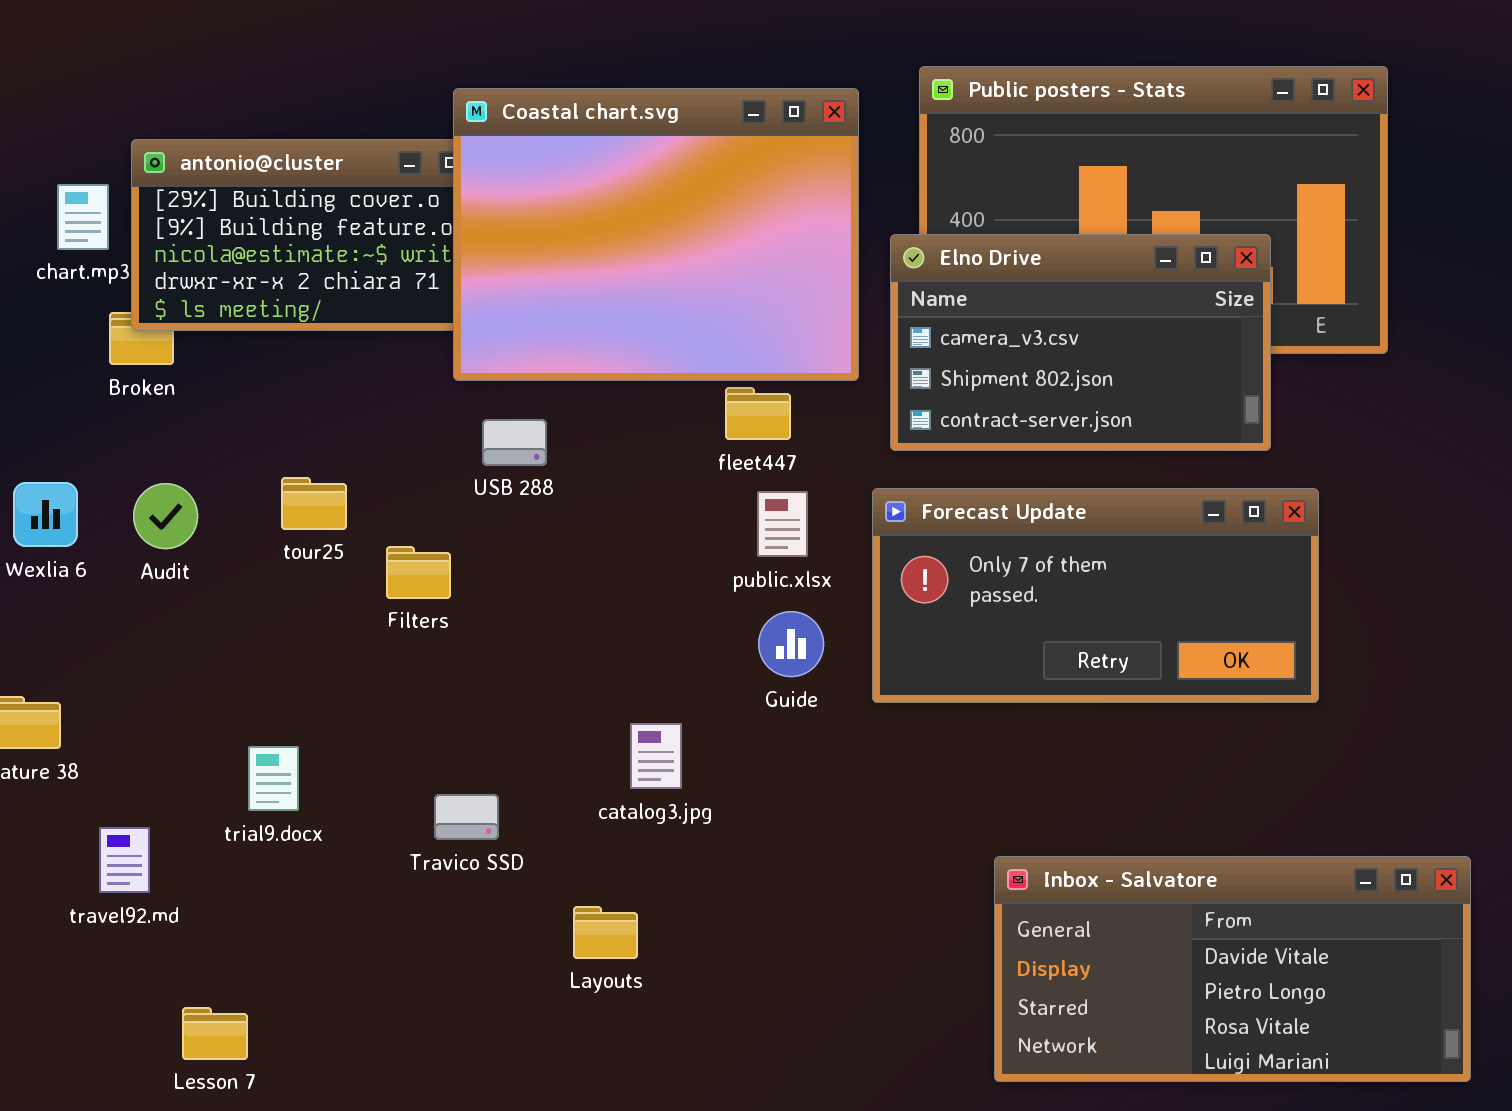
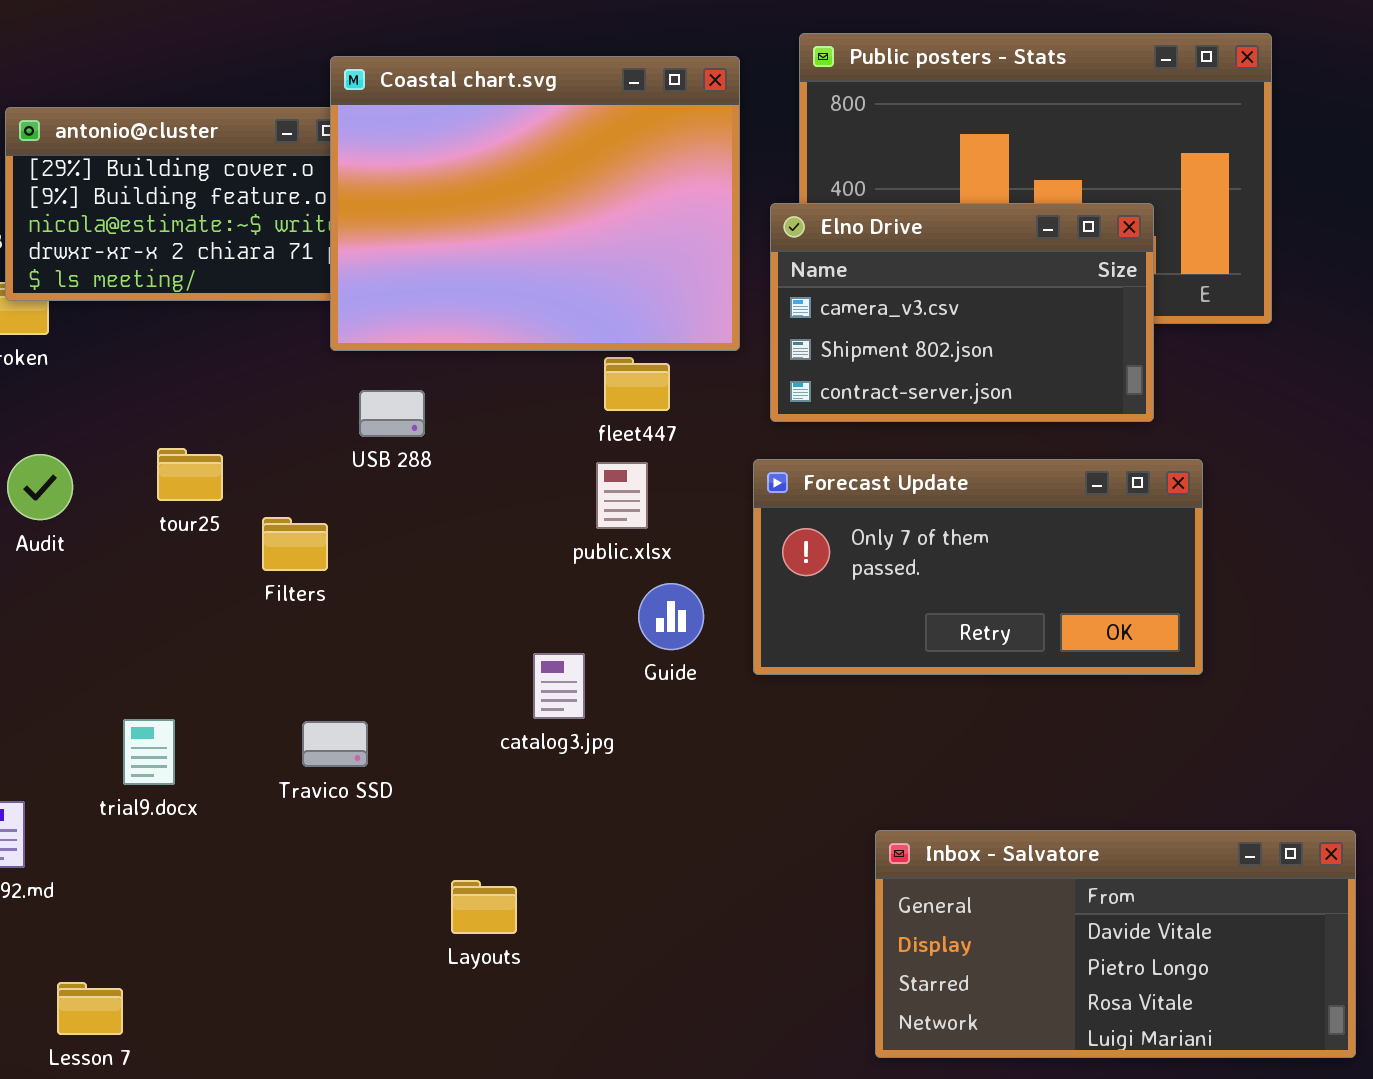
public.xlsx: [757,491,808,557] -> [596,462,648,529], moved
catalog3.jpg: [630,723,682,789] -> [533,653,585,719], moved
Travico SSD: [434,794,499,840] -> [302,721,368,767], moved

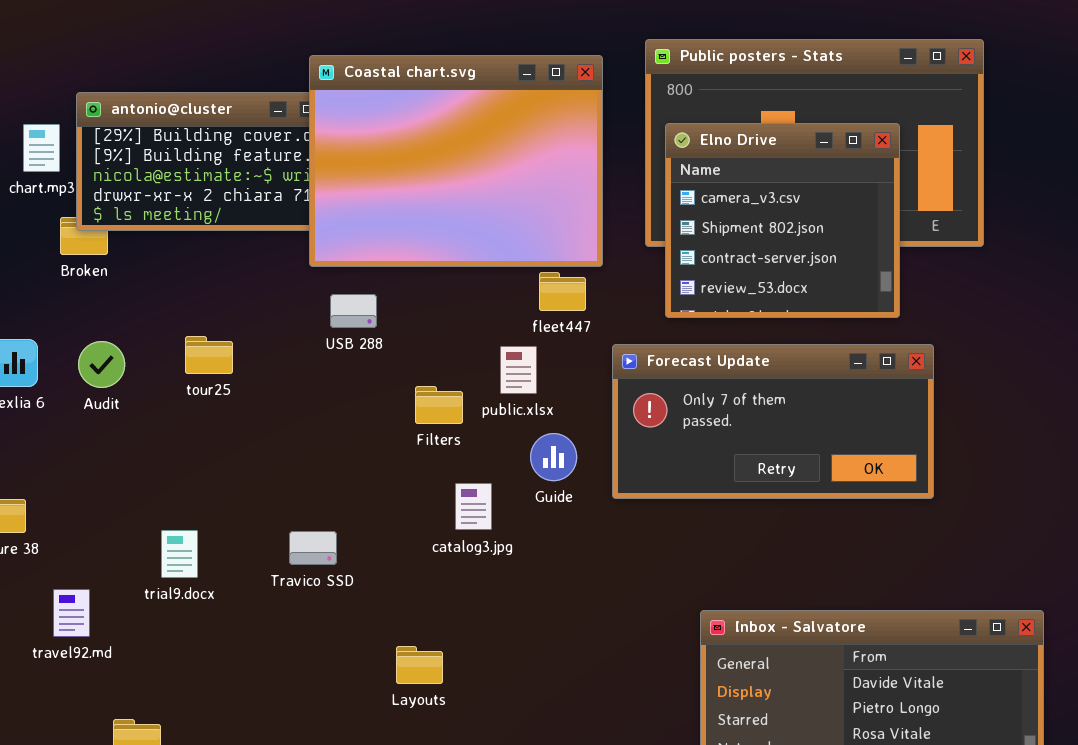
Elno Drive: [770,203,1154,422] -> [665,123,900,318], resized
fleet447: [604,357,670,411] -> [539,272,586,311], moved
Filters: [262,517,328,571] -> [415,386,463,424], moved

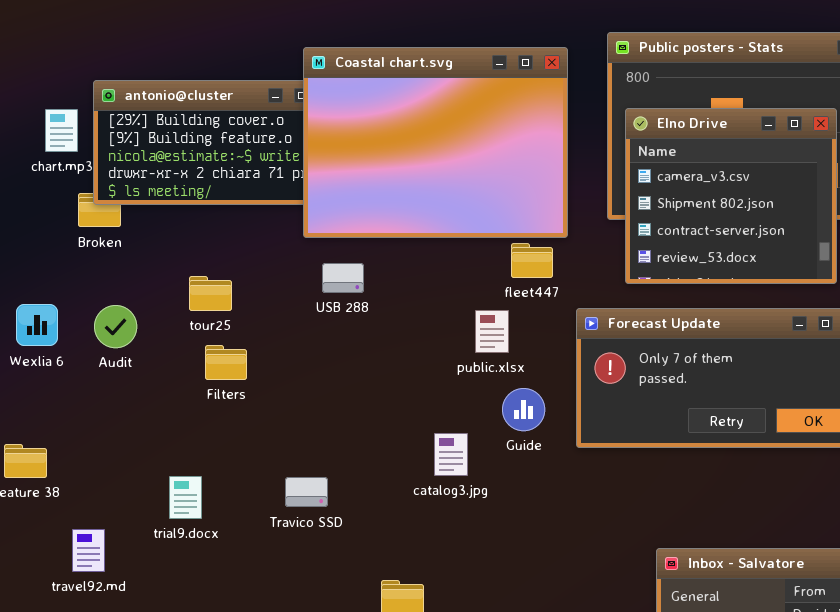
tour25: [185,336,233,374] -> [189,276,232,311], moved
Filters: [415,386,463,424] -> [205,345,247,380], moved

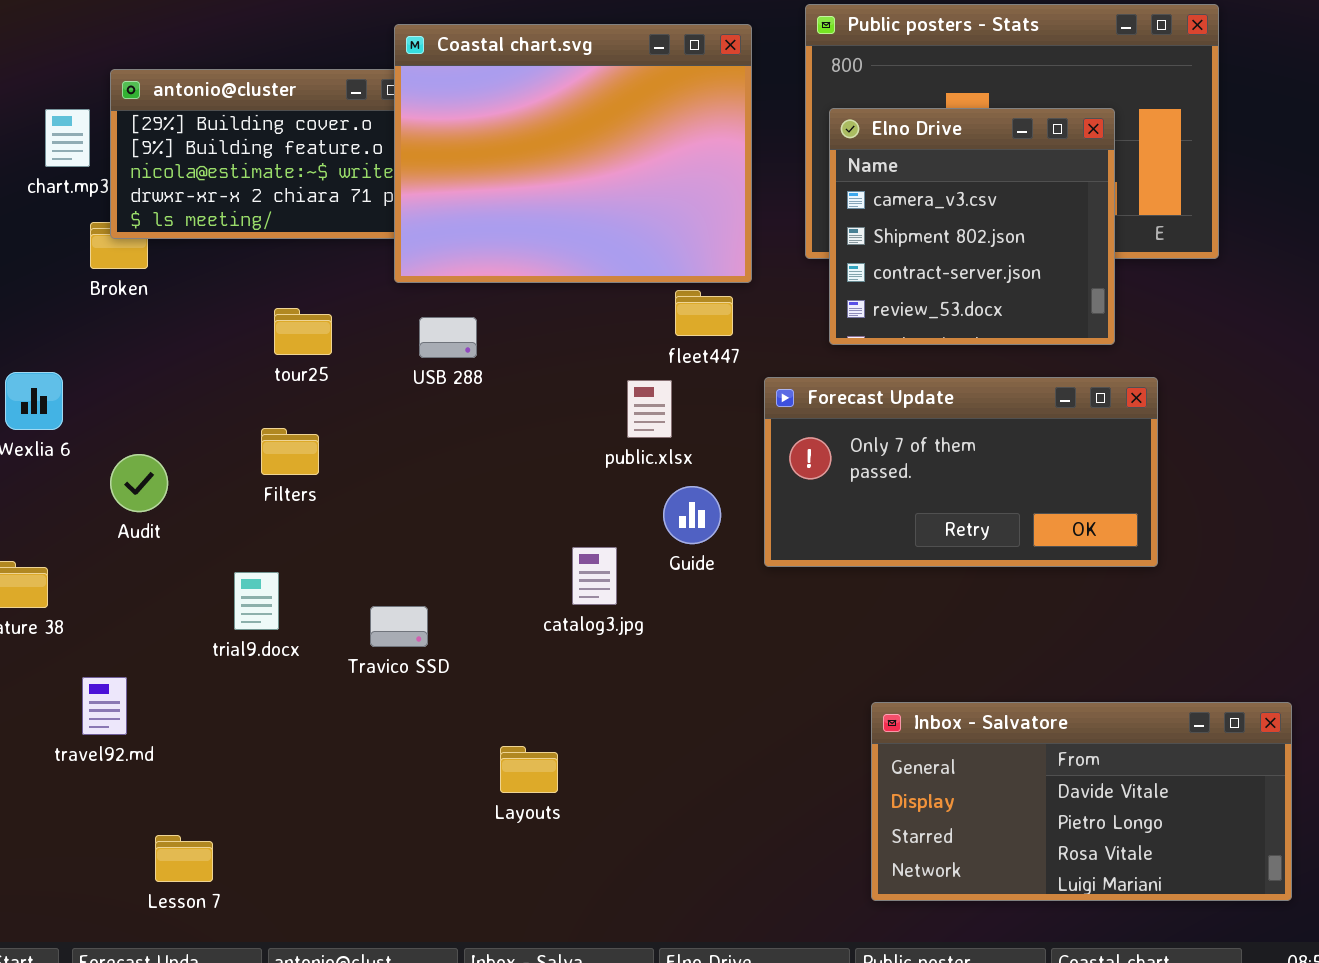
tour25: [189,276,232,311] -> [274,308,332,355], moved
Audit: [94,305,137,348] -> [110,454,168,512], moved
trial9.docx: [169,476,202,519] -> [234,572,279,630], moved

